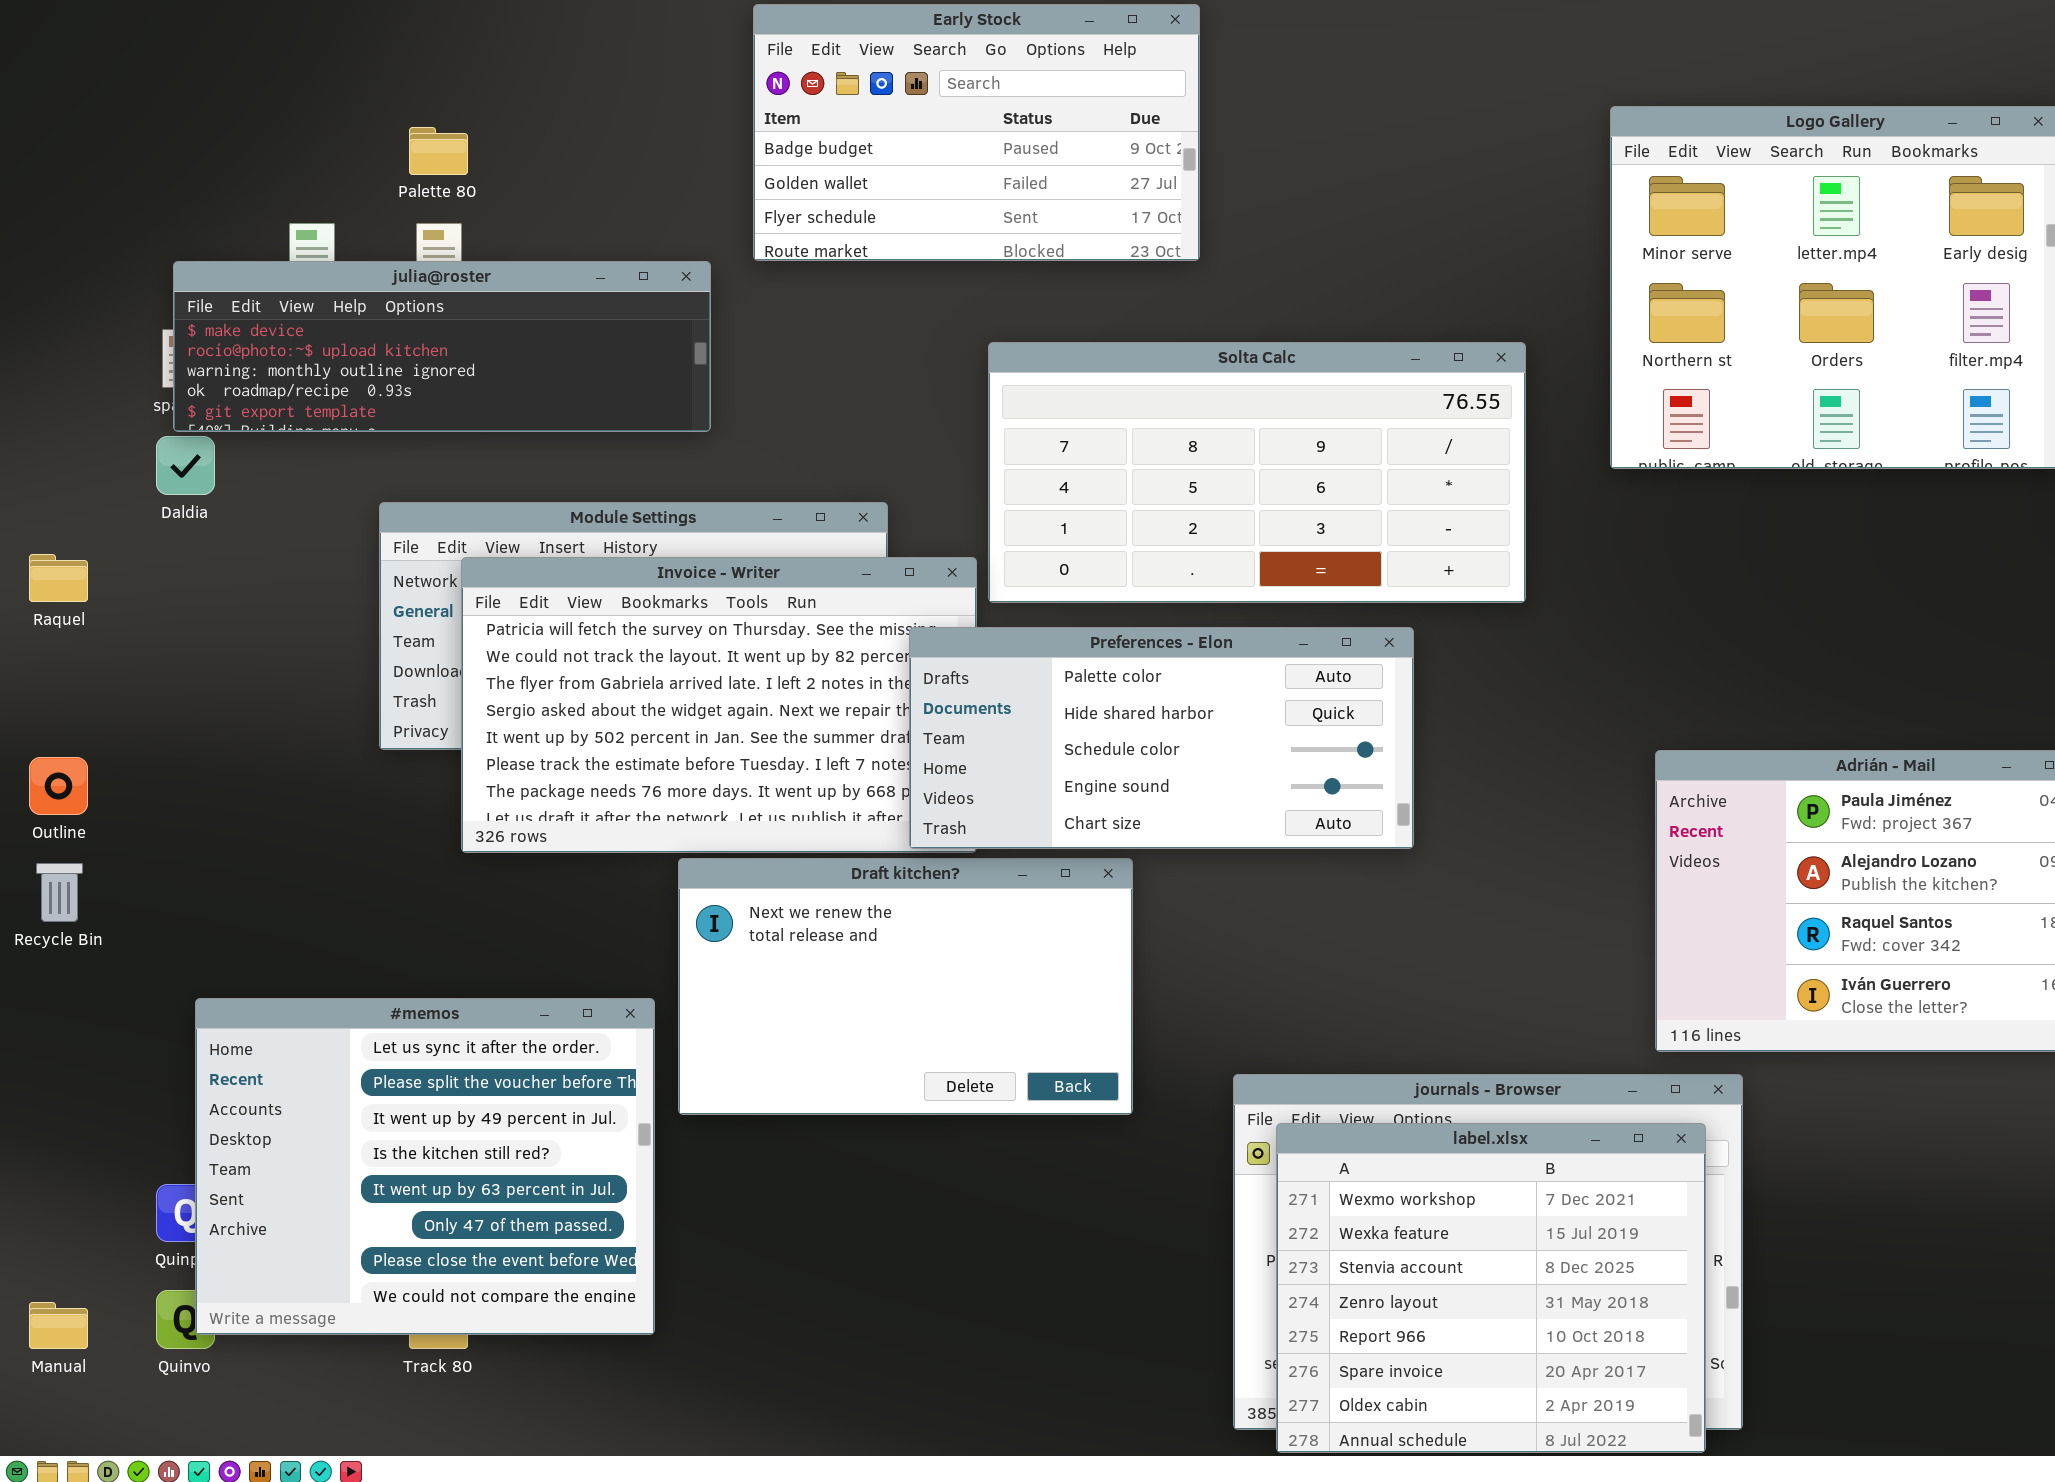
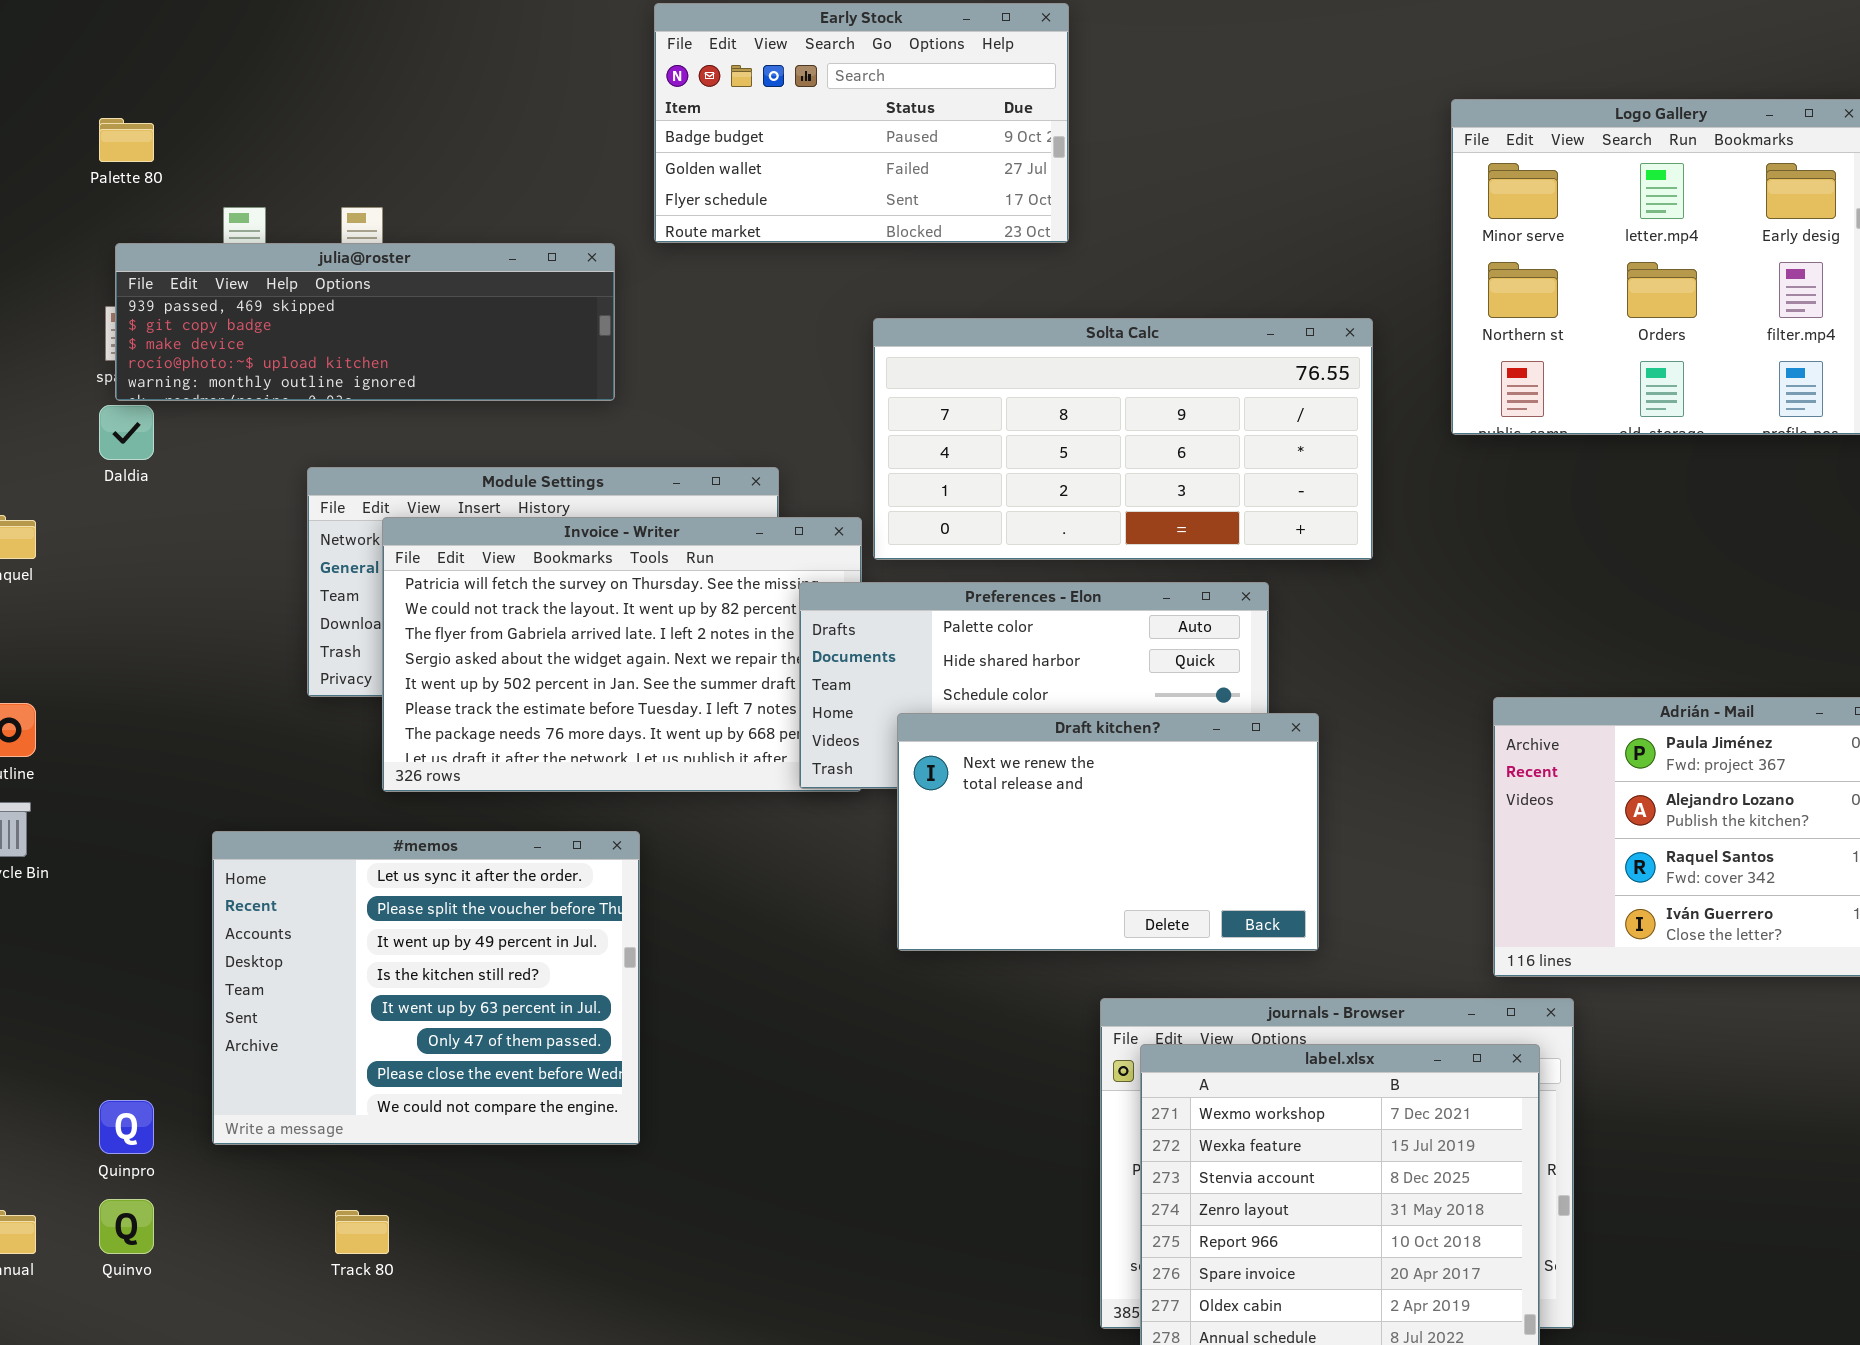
Palette 80: [409,127,468,175] -> [99,118,154,162], moved
julia@roster: [173,261,711,432] -> [115,243,615,401], scrolled up 2 rows
Draft kitchen?: [678,858,1133,1115] -> [897,713,1319,951], moved
#memos: [195,998,655,1335] -> [212,831,640,1145], moved

